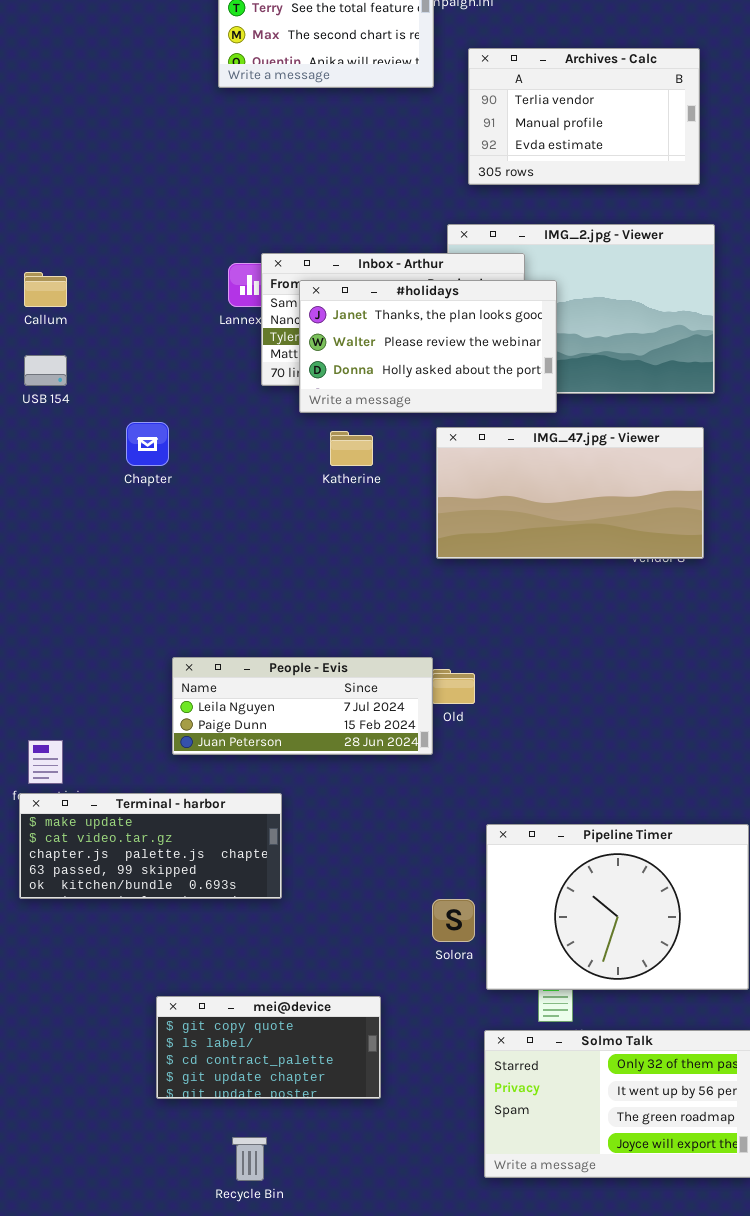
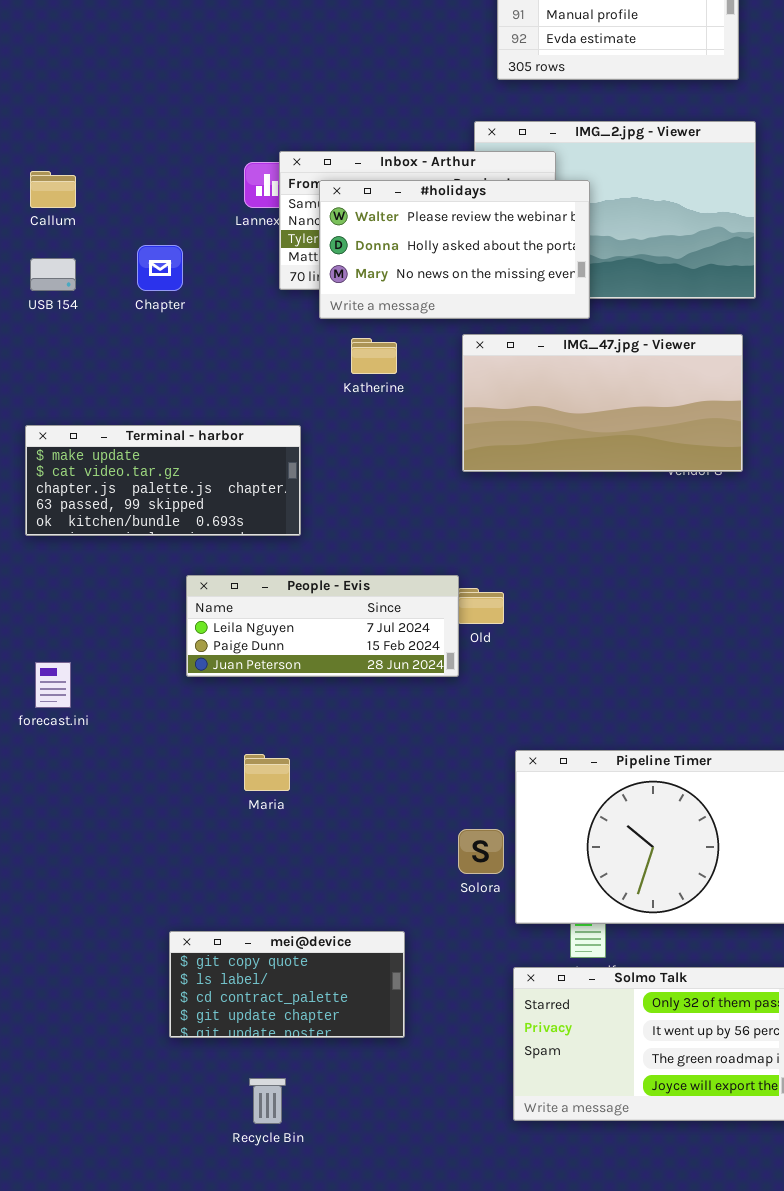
#holidays: [299,280,557,413] -> [319,180,590,319], scrolled down 1 row
Chapter: [126,422,169,466] -> [137,245,183,291], moved
Terminal - harbor: [19,793,282,899] -> [25,425,301,536], moved

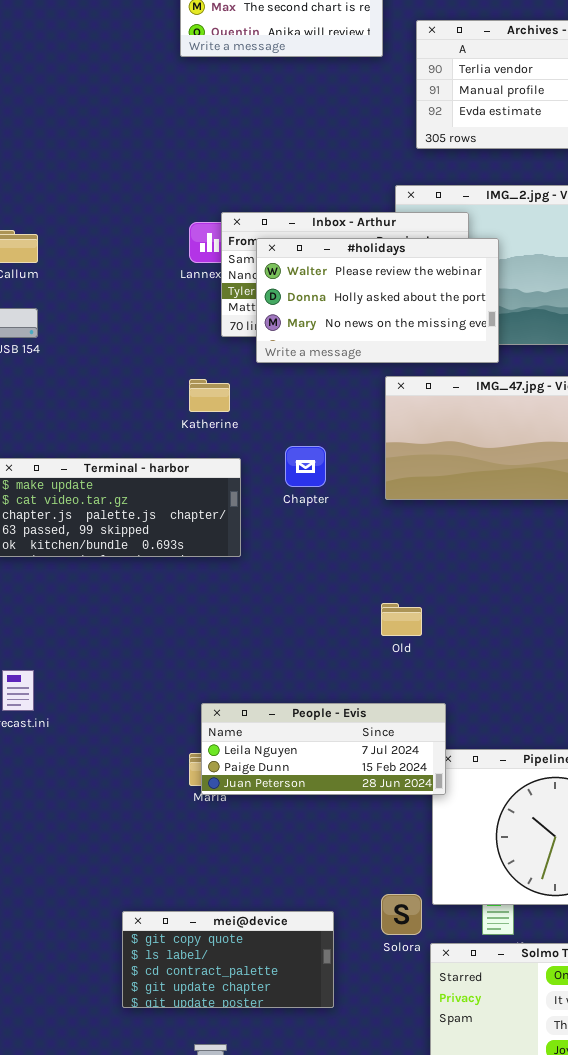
Chapter: [137,245,183,291] -> [285,446,326,487], moved
Katherine: [351,338,397,374] -> [189,379,230,412], moved
People - Evis: [186,575,459,677] -> [201,703,446,795], moved
Solora: [458,829,504,874] -> [381,894,422,935], moved

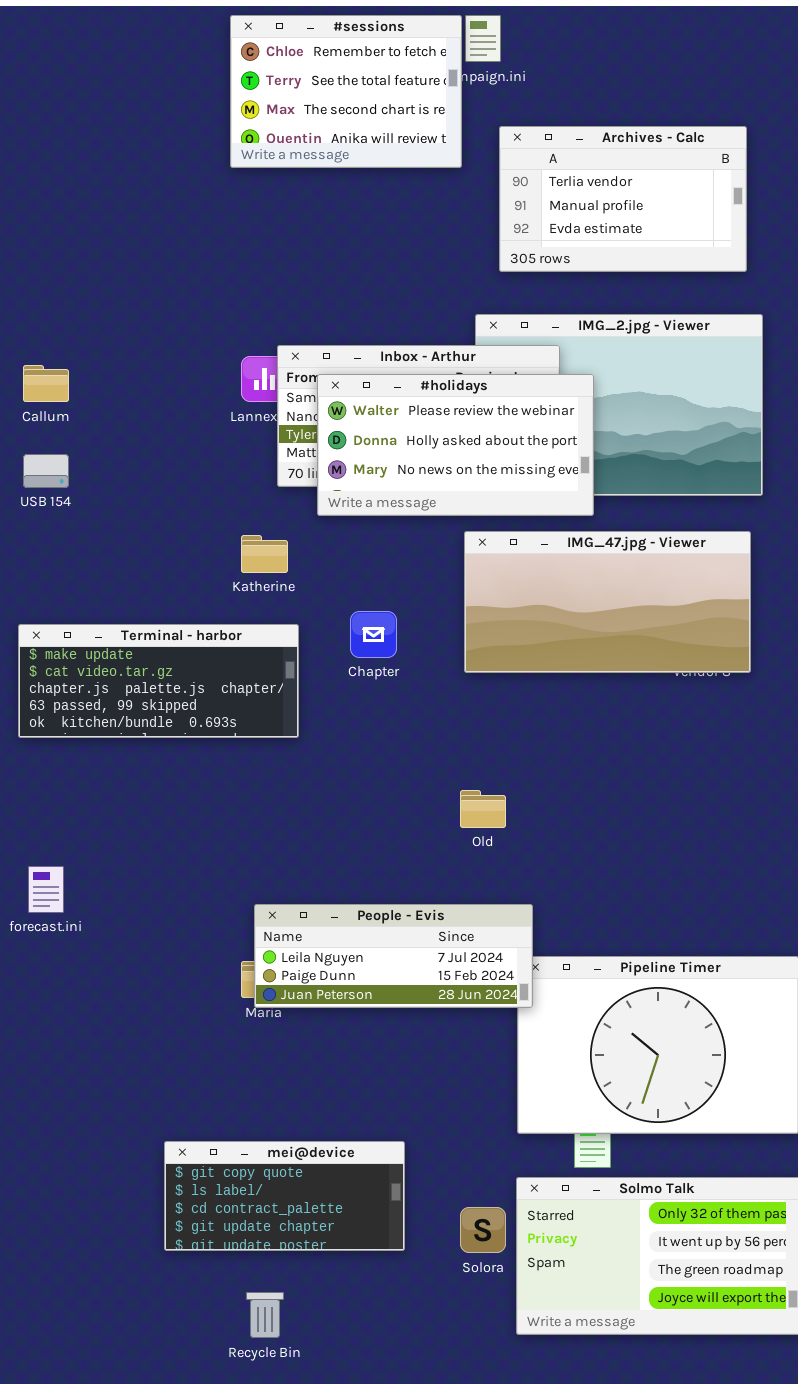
Solora: [381,894,422,935] -> [460,1207,506,1253], moved

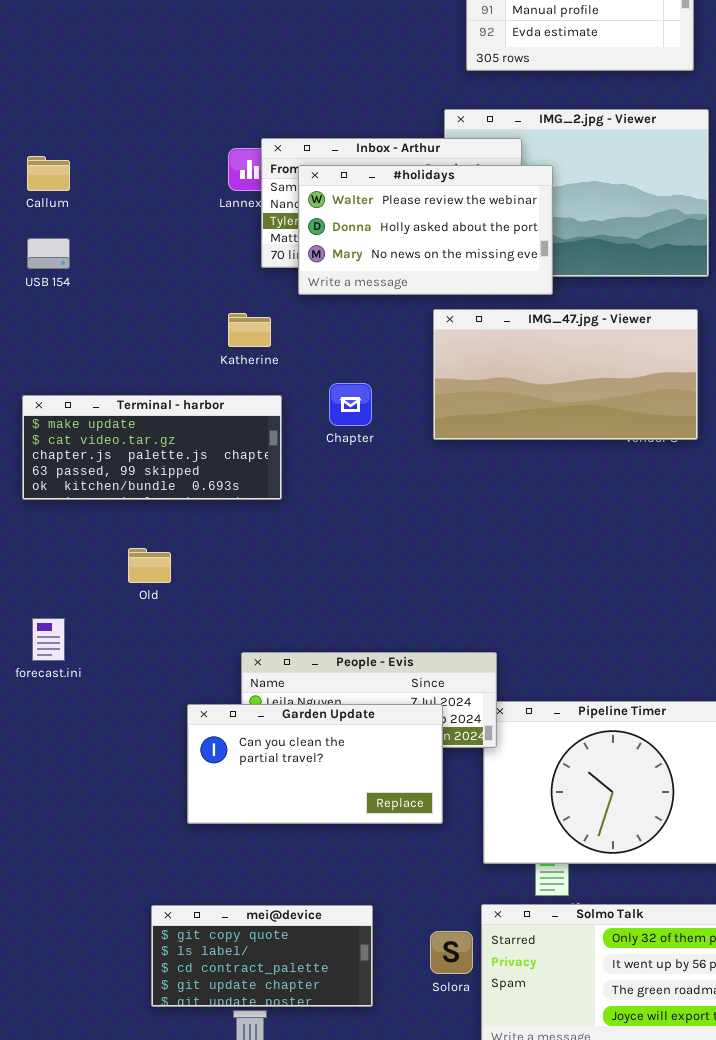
Old: [460,790,506,828] -> [128,548,171,583], moved
Garden Update: none -> [187,704,443,824], opened
mei@device: [164,1141,405,1251] -> [151,905,373,1007], moved

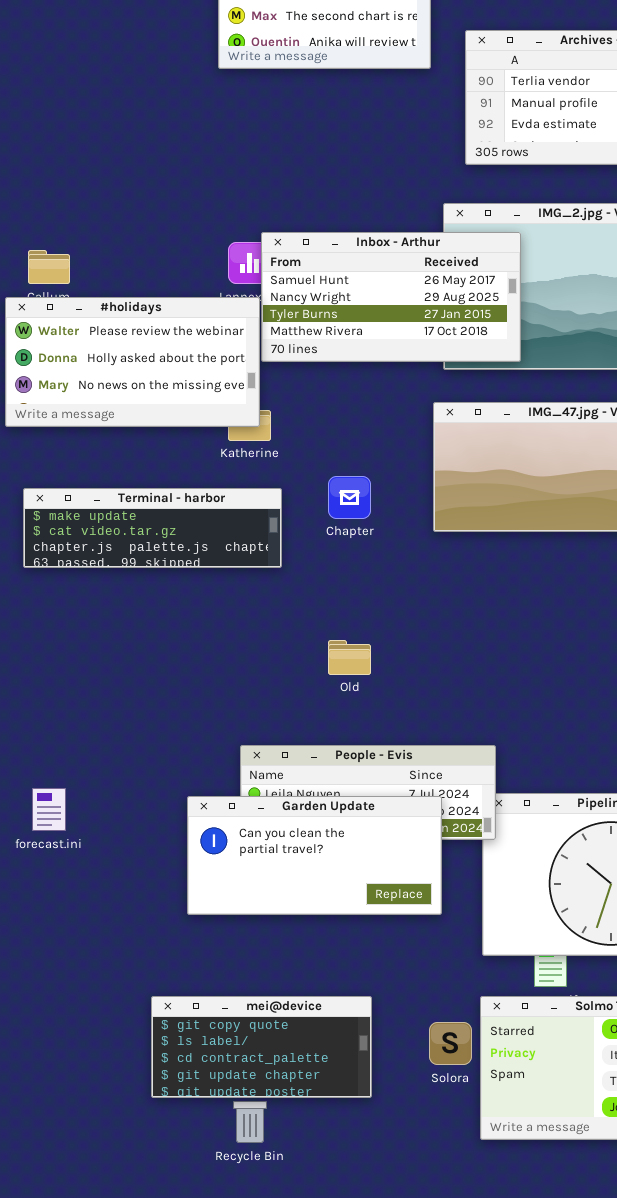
#holidays: [298,165,553,295] -> [5,297,260,427], moved
Terminal - harbor: [22,395,282,500] -> [23,488,282,568], resized
Old: [128,548,171,583] -> [328,640,371,675], moved
forecast.ini: [32,618,65,661] -> [32,788,66,831], moved

